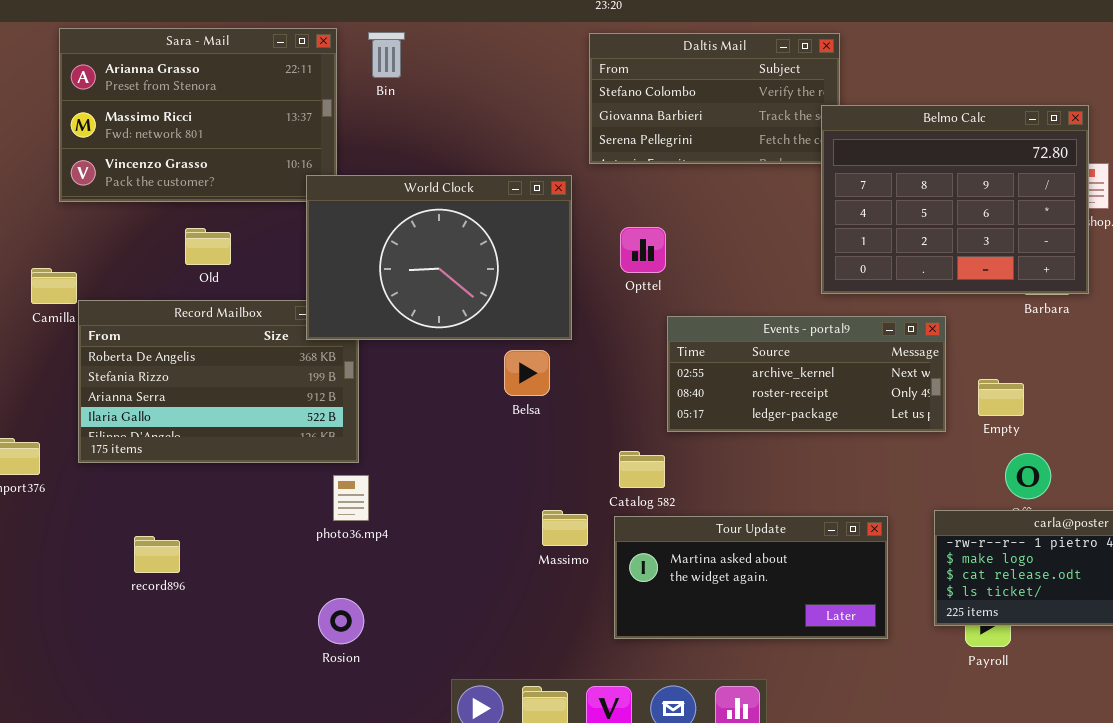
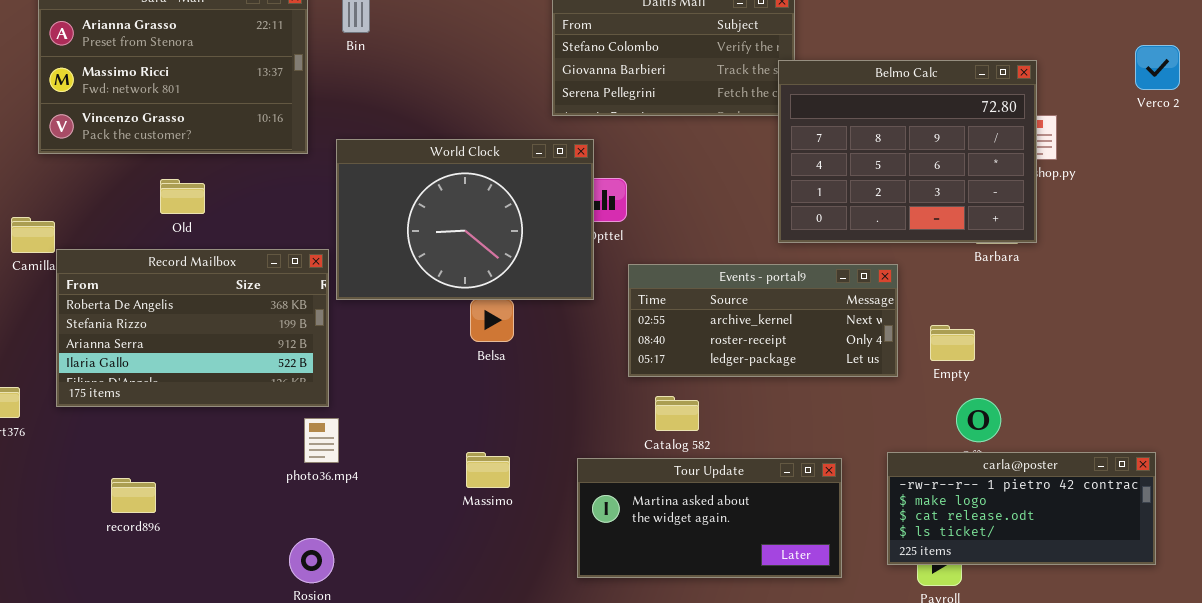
World Clock: [306,175,572,340] -> [336,139,594,300], moved
Catalog 582: [619,451,665,488] -> [655,396,699,431], moved
Massimo: [542,510,588,546] -> [466,452,510,488], moved

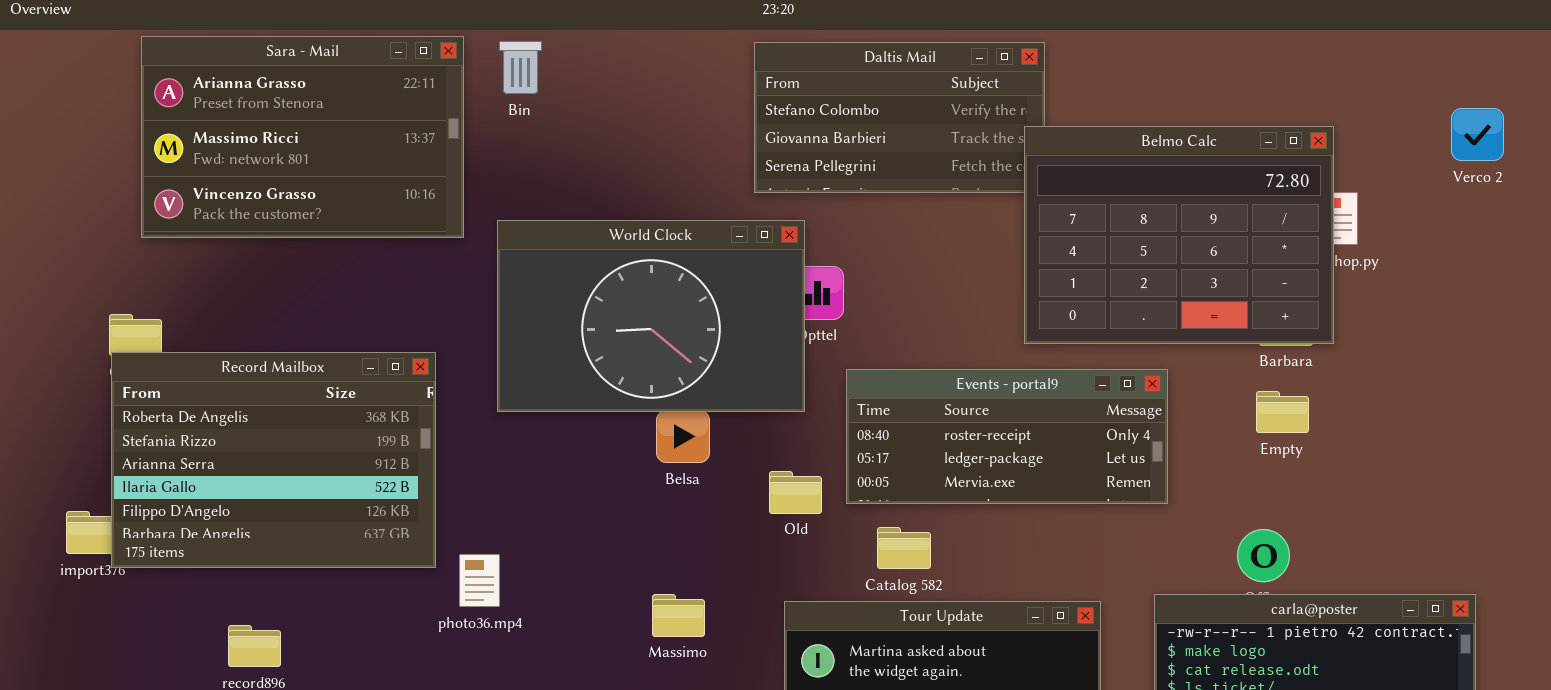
Old: [160,179,205,214] -> [769,471,822,514], moved
Record Mailbox: [56,249,329,407] -> [111,352,436,568], moved, resized
Events - portal9: [628,264,898,377] -> [846,369,1168,504], scrolled down 1 row
Empty: [930,325,975,361] -> [1256,391,1309,433], moved

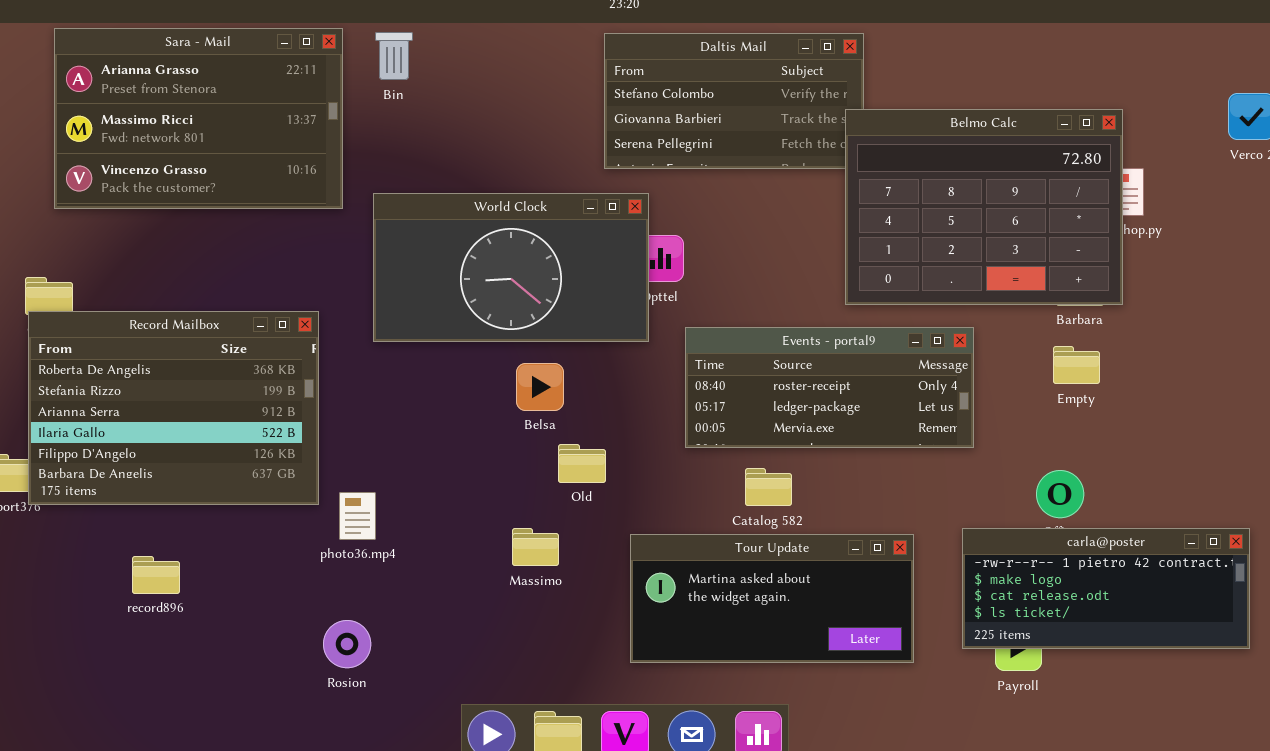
World Clock: [497,220,805,412] -> [373,193,649,342], resized
Old: [769,471,822,514] -> [558,444,606,483], moved
Catalog 582: [877,527,931,569] -> [745,468,792,506], moved

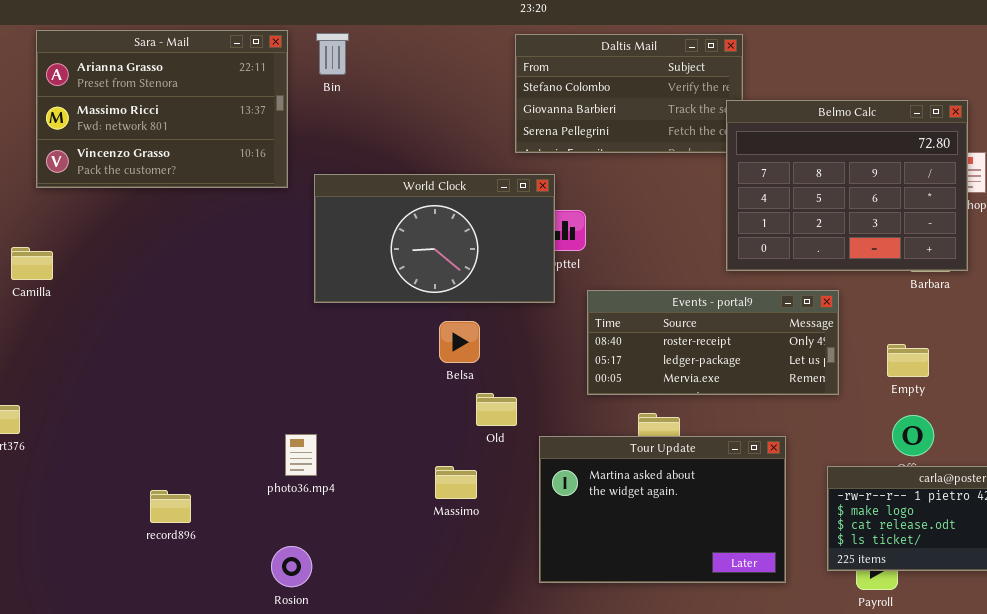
Record Mailbox: [28,311,319,505] -> none, closed
Empty: [1053,346,1100,384] -> [887,344,929,377], moved
Tour Update: [630,534,914,663] -> [539,436,786,583], resized
record896: [132,556,180,594] -> [150,490,191,523], moved

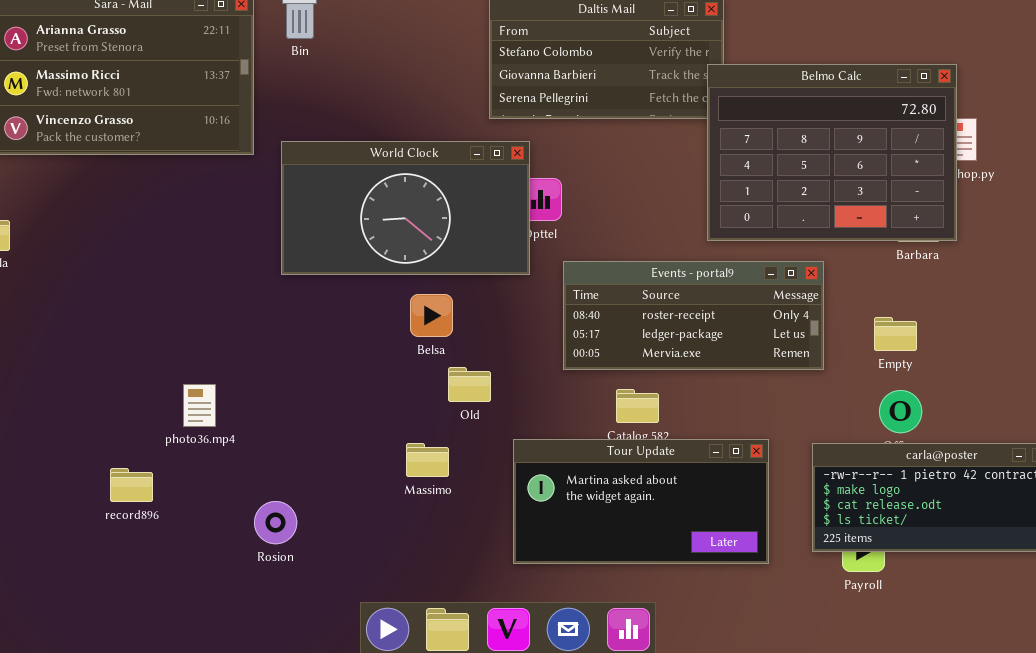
photo36.mp4: [285,434,317,476] -> [183,384,216,427], moved
Tour Update: [539,436,786,583] -> [513,439,769,564], resized
Rosion: [271,546,312,587] -> [254,501,297,544], moved

